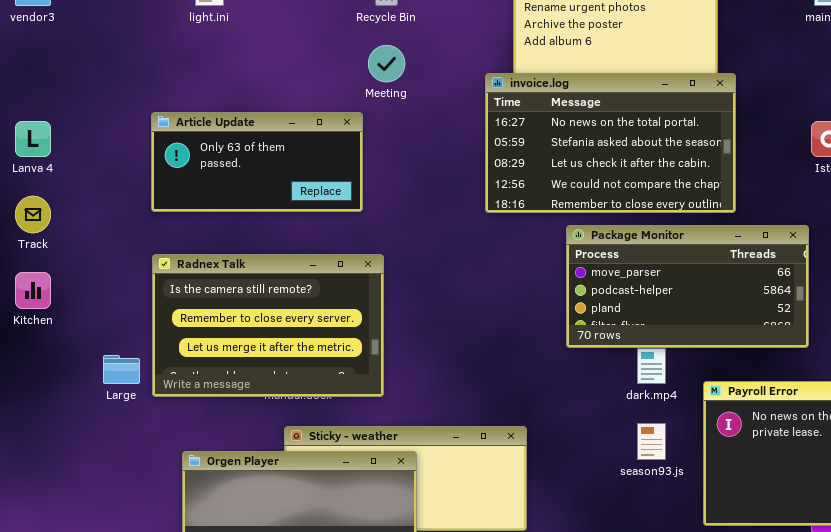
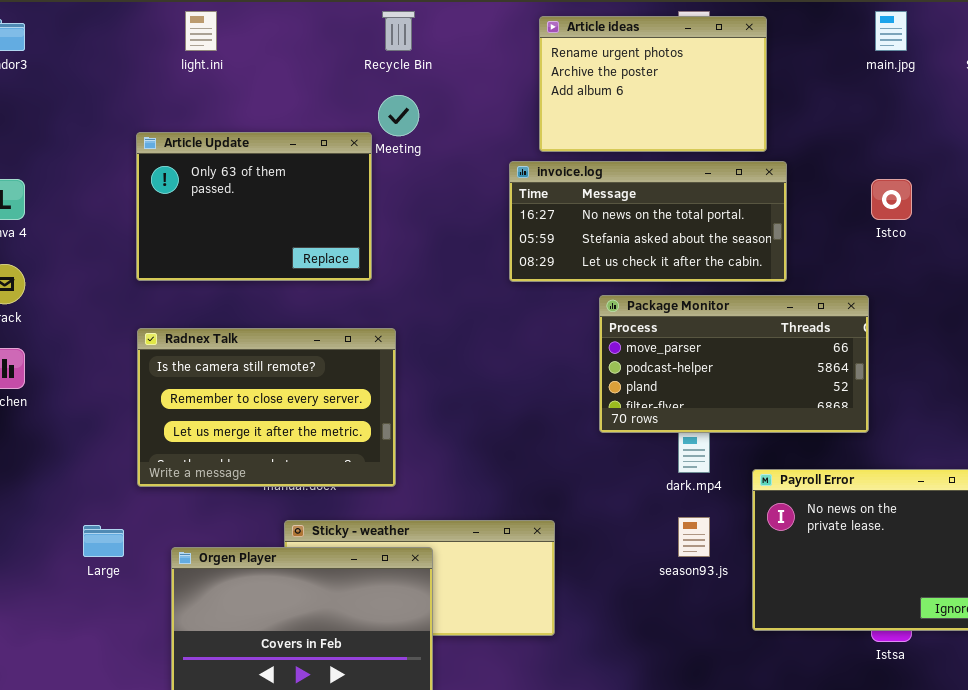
invoice.log: [485,73,736,213] -> [509,161,787,282], resized
Article Update: [151,112,363,212] -> [136,132,372,281], resized
Large: [103,355,140,384] -> [83,525,124,557], moved

